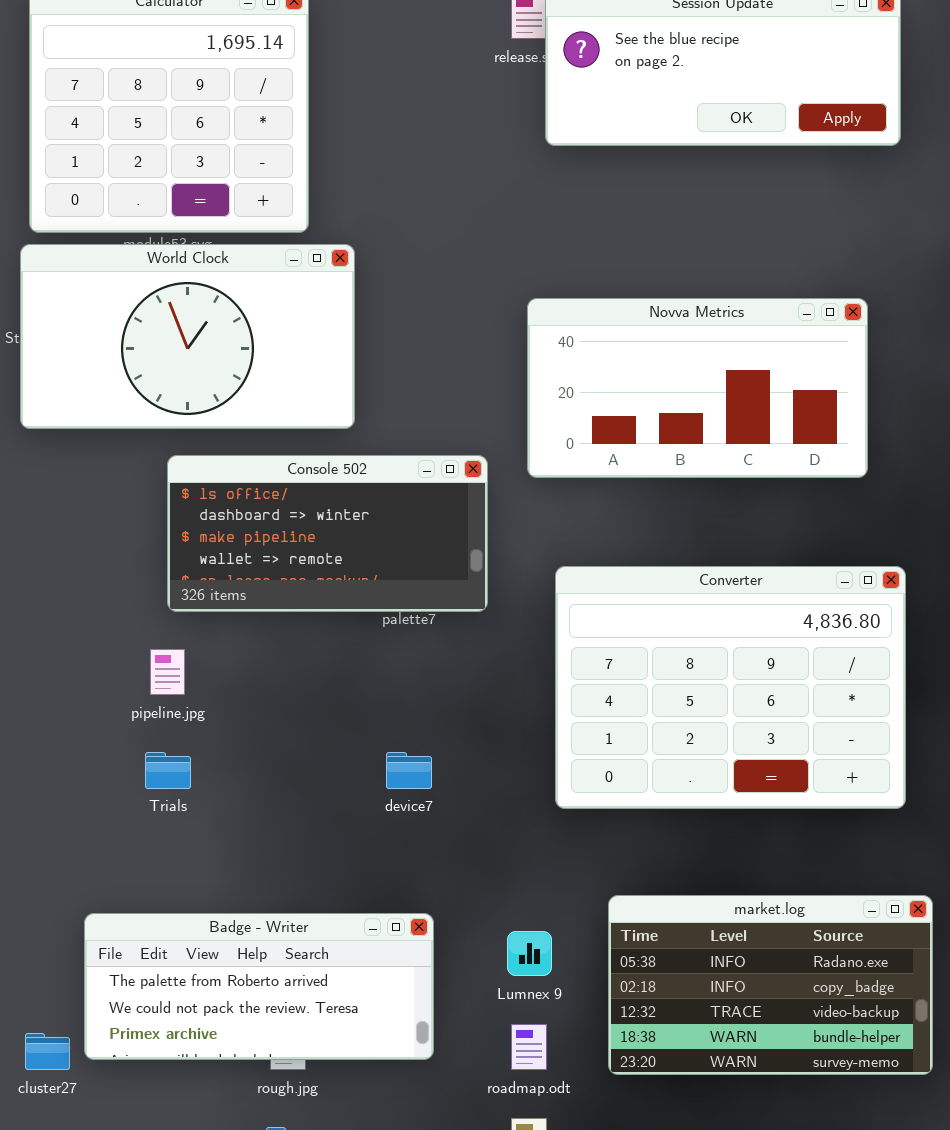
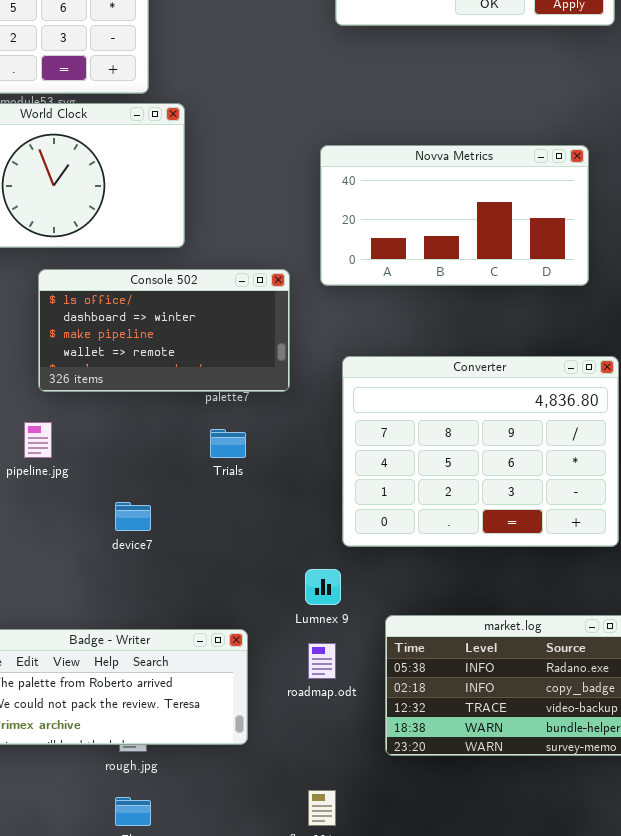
Trials: [145,752,191,789] -> [210,429,246,458], moved
device7: [386,752,432,789] -> [115,502,151,531], moved
Lumnex 9: [507,931,552,976] -> [305,569,341,605], moved
roadmap.odt: [511,1024,547,1070] -> [308,643,336,679], moved

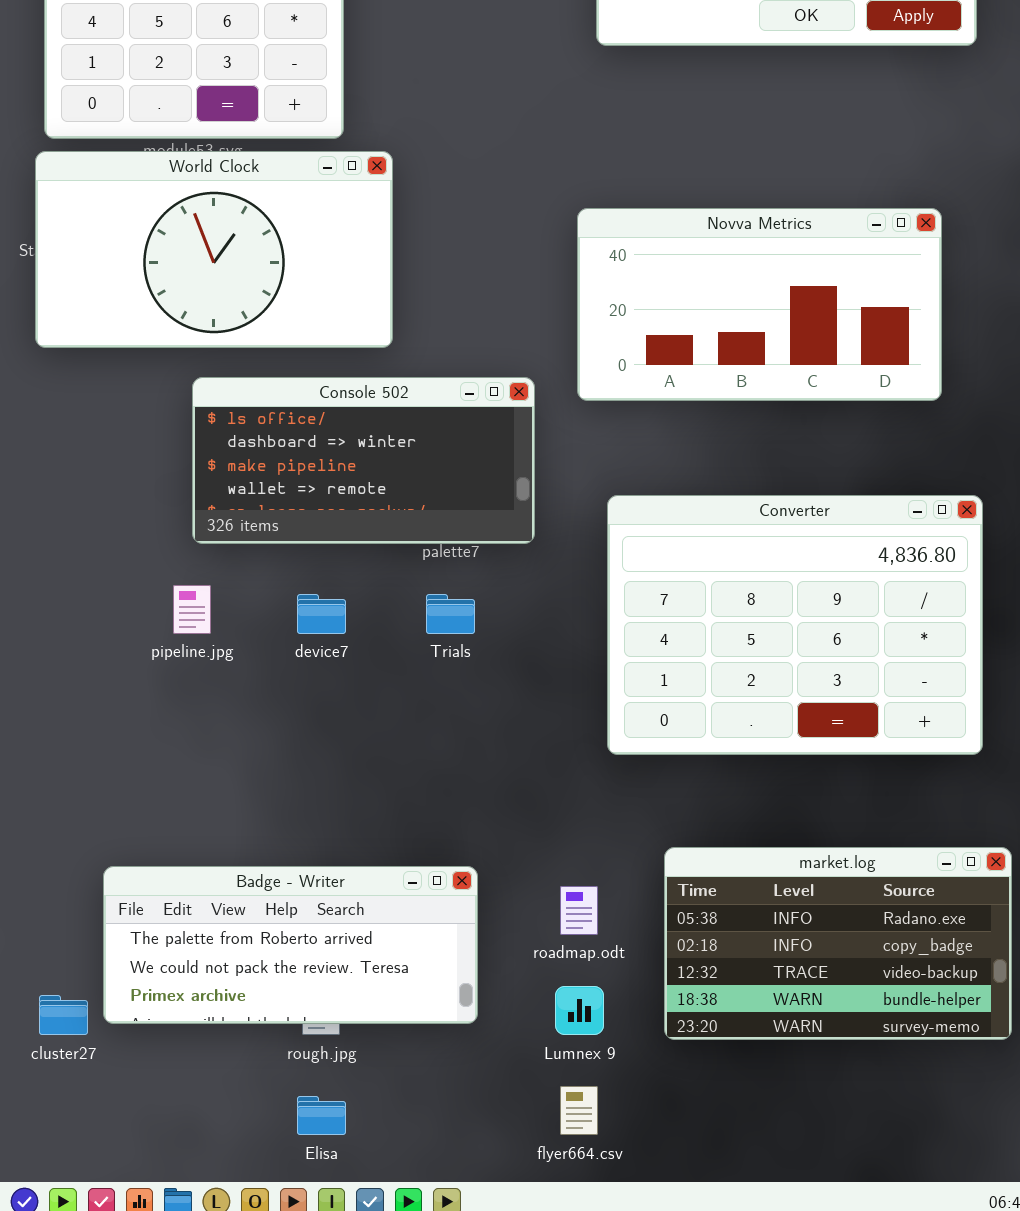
device7: [115,502,151,531] -> [297,594,346,634], moved
Lumnex 9: [305,569,341,605] -> [555,986,604,1035], moved

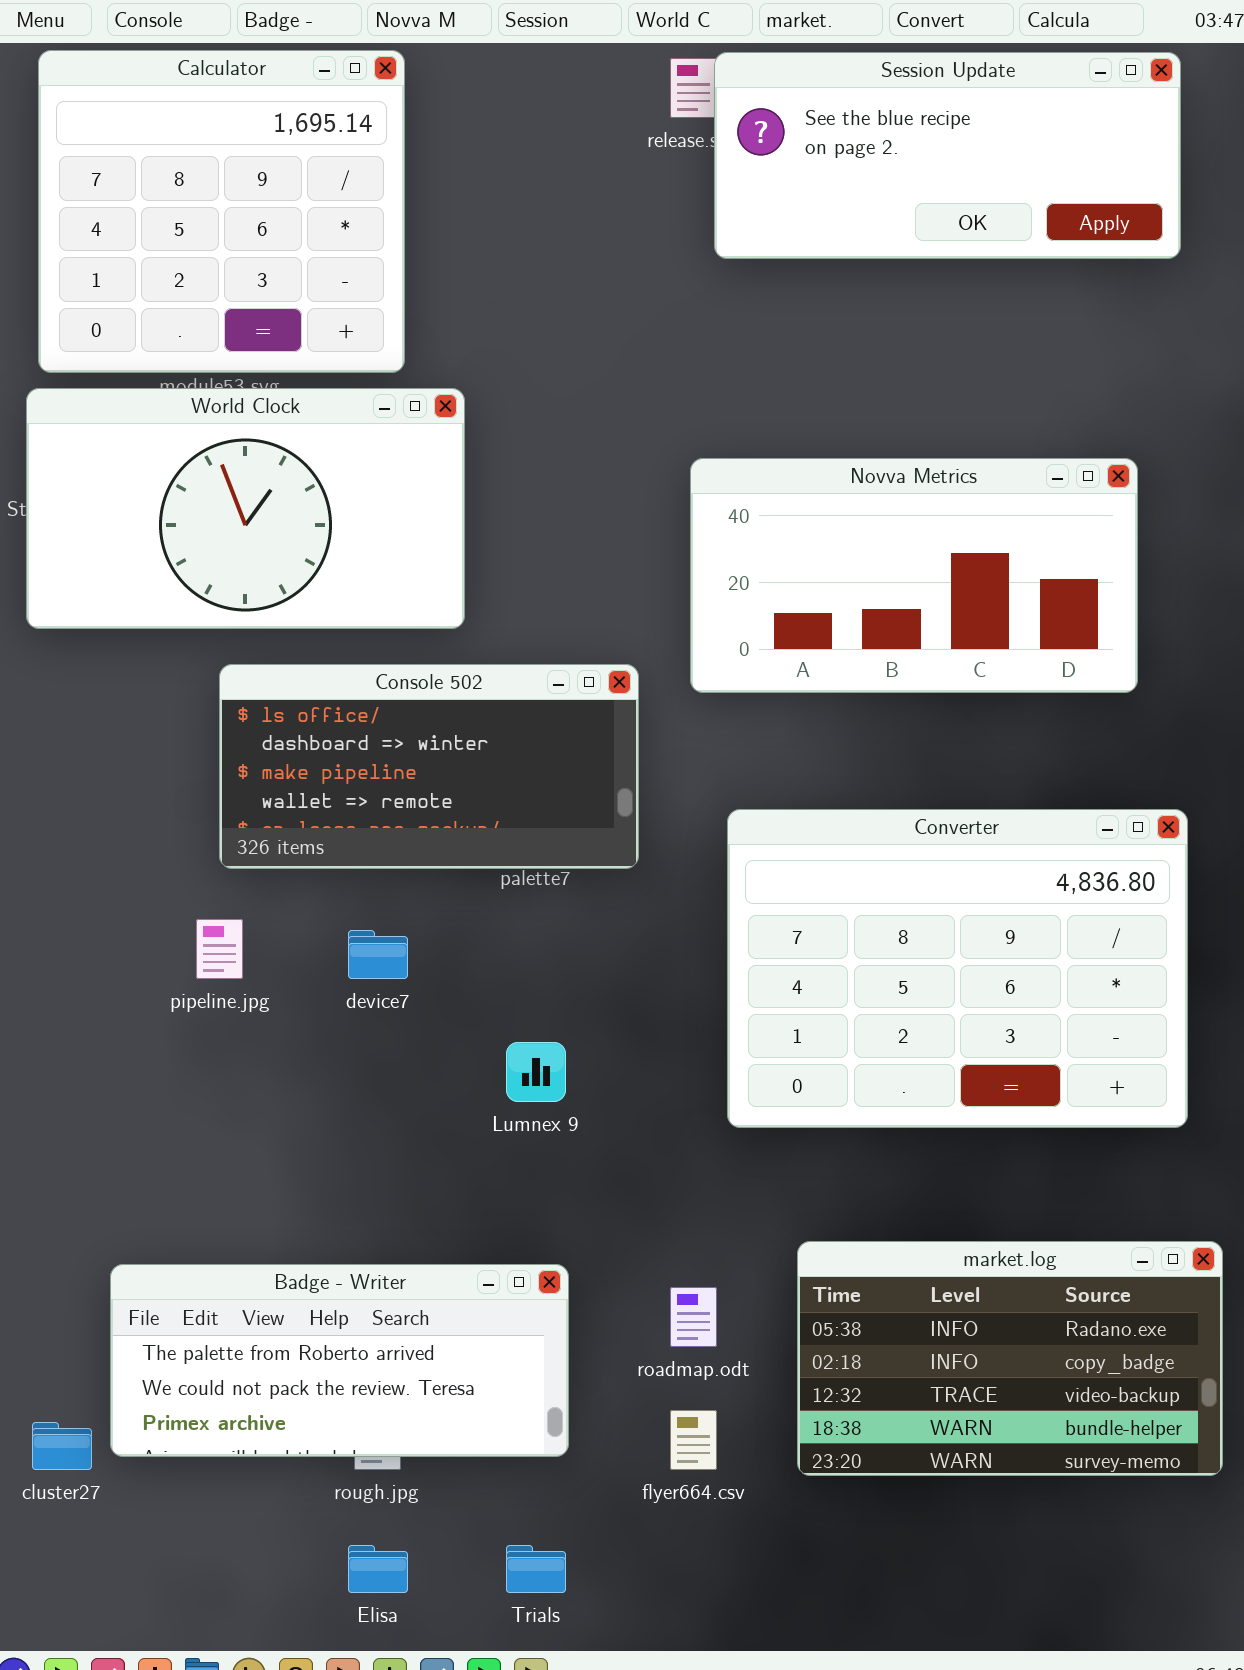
Trials: [426,594,475,634] -> [506,1545,566,1593], moved
Lumnex 9: [555,986,604,1035] -> [506,1042,566,1102], moved
flyer664.csv: [560,1086,598,1135] -> [670,1410,717,1470], moved

